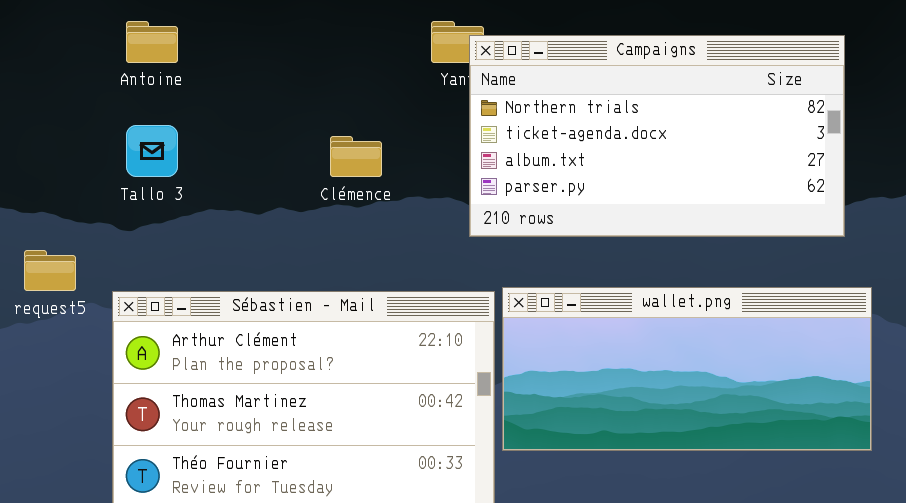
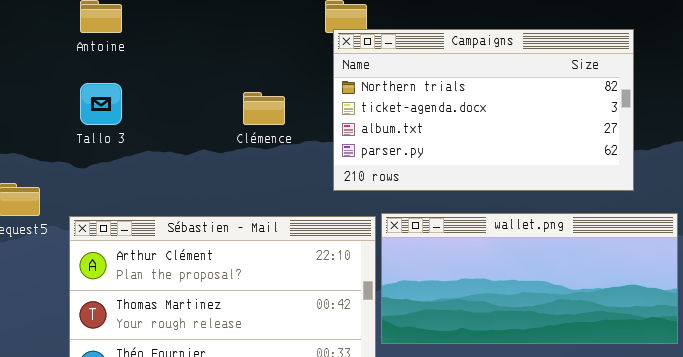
Campaigns: [469,35,845,237] -> [333,29,634,191], moved

